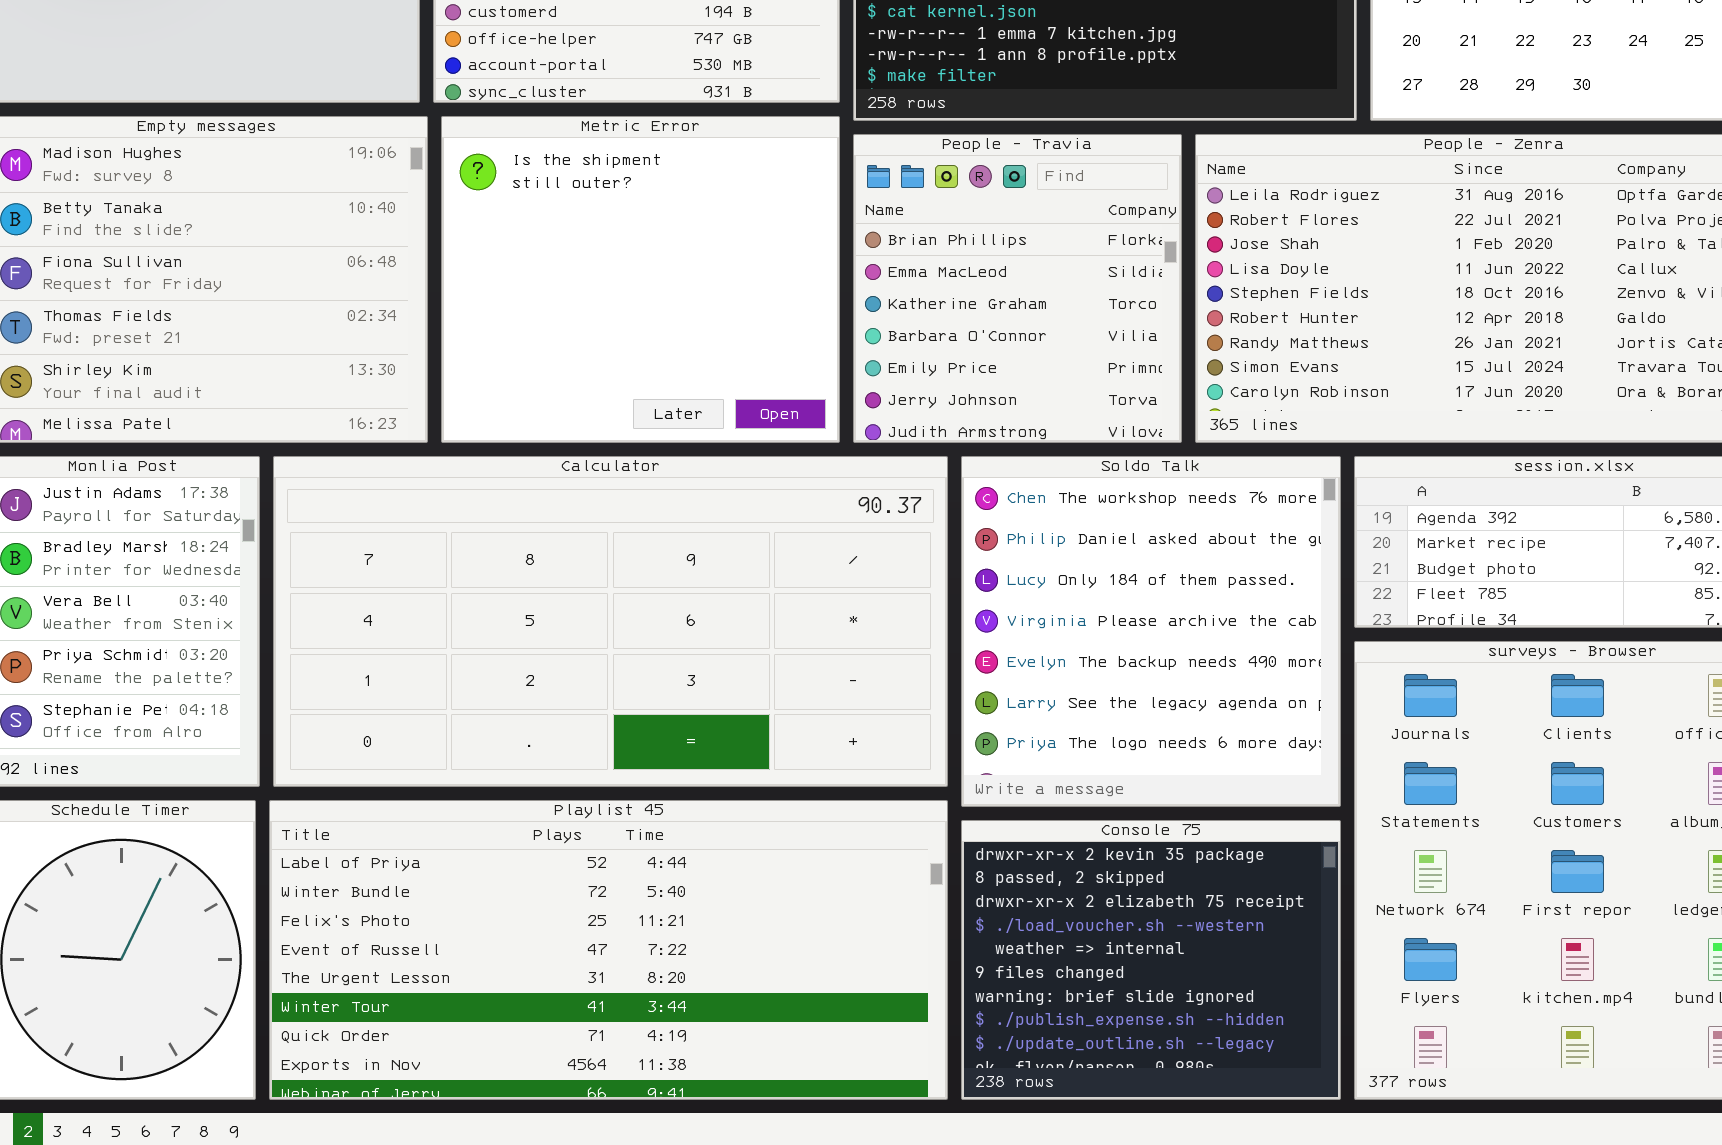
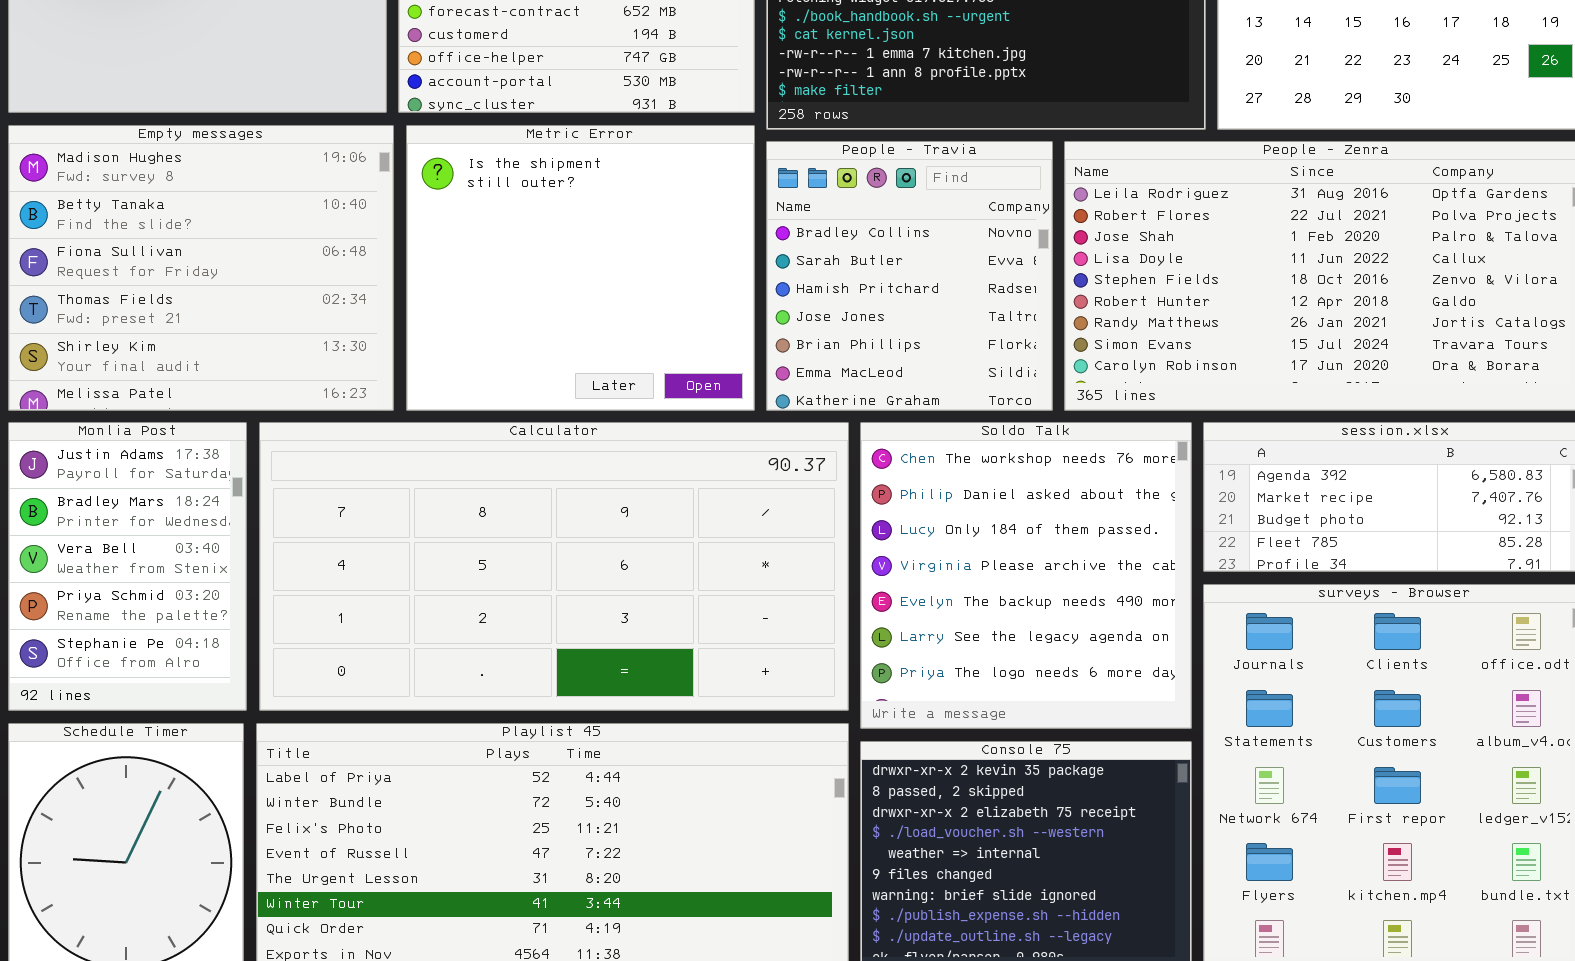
People - Travia: [853,134,1182,443] -> [766,141,1053,411], scrolled up 4 rows

